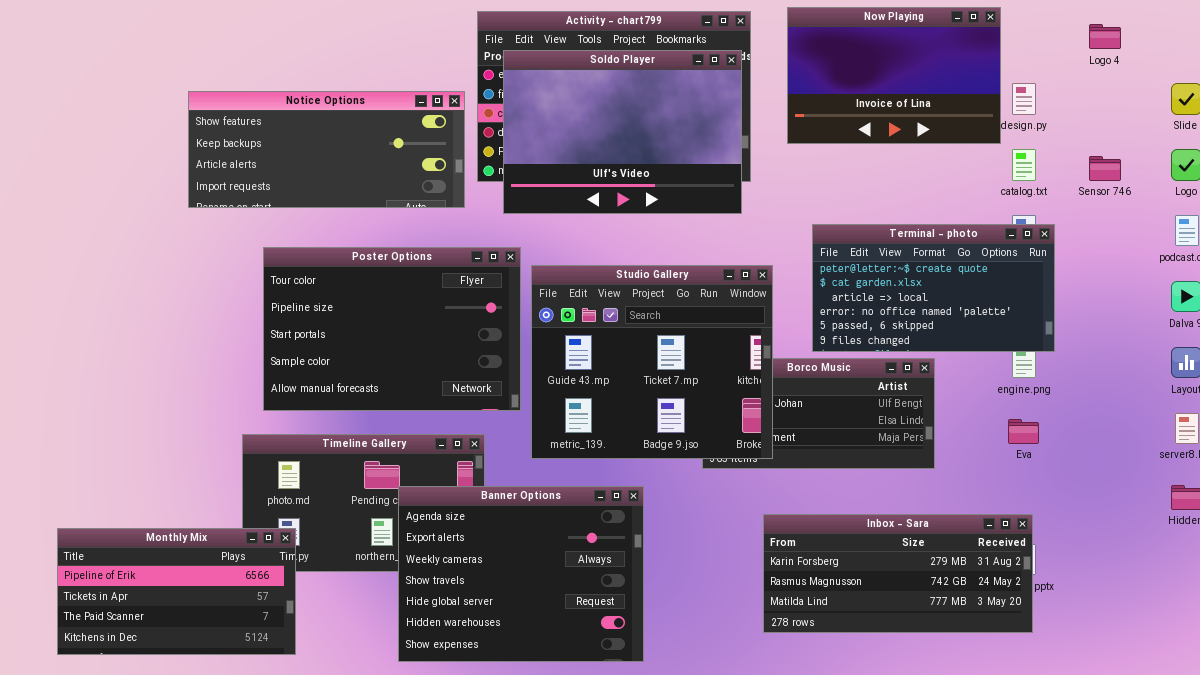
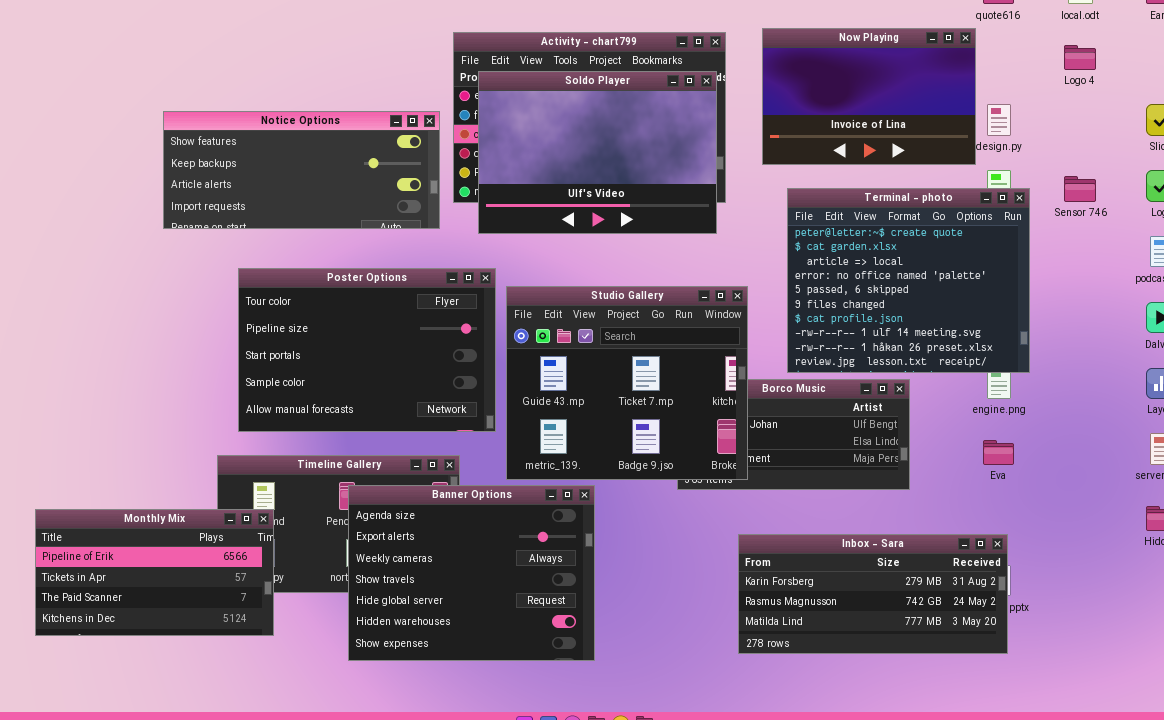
Terminal - photo: [812,224,1055,352] -> [787,188,1030,373], resized
Banner Options: [398,486,644,662] -> [348,485,595,661], moved
Monthly Mix: [57,528,296,655] -> [35,509,274,636], moved

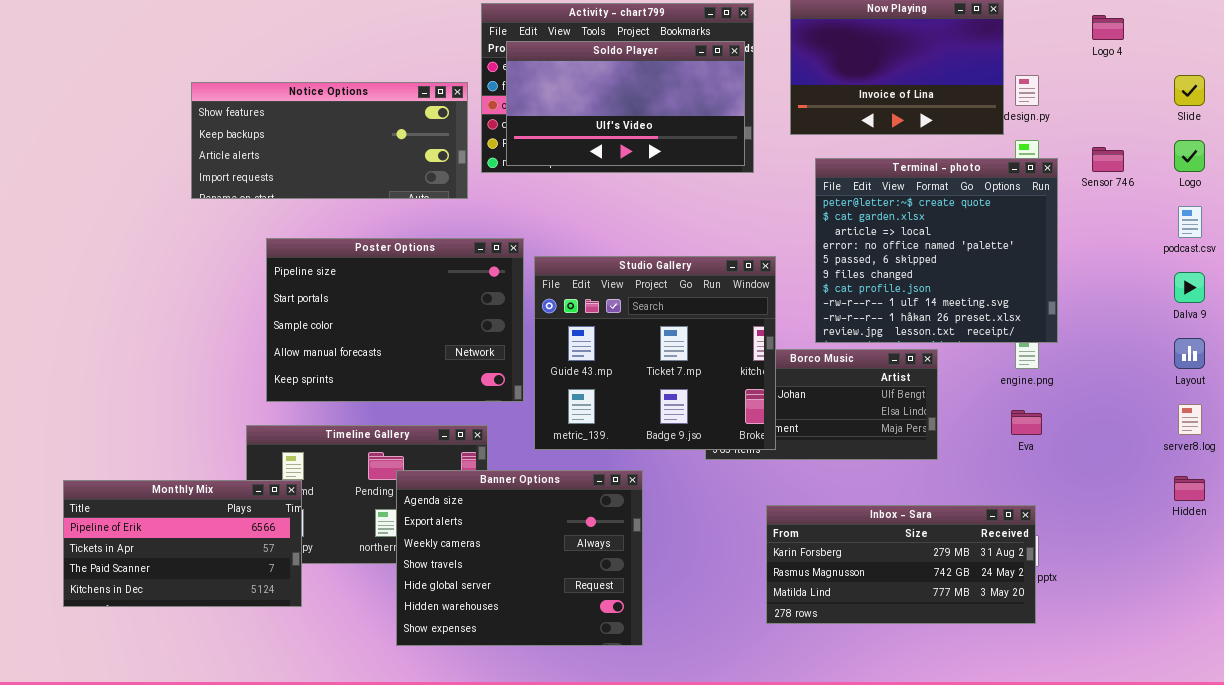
Soldo Player: [478,71,717,234] -> [506,41,745,166], resized
Poster Options: [238,268,496,432] -> [266,238,524,402], scrolled down 1 row
Banner Options: [348,485,595,661] -> [396,470,643,646], moved

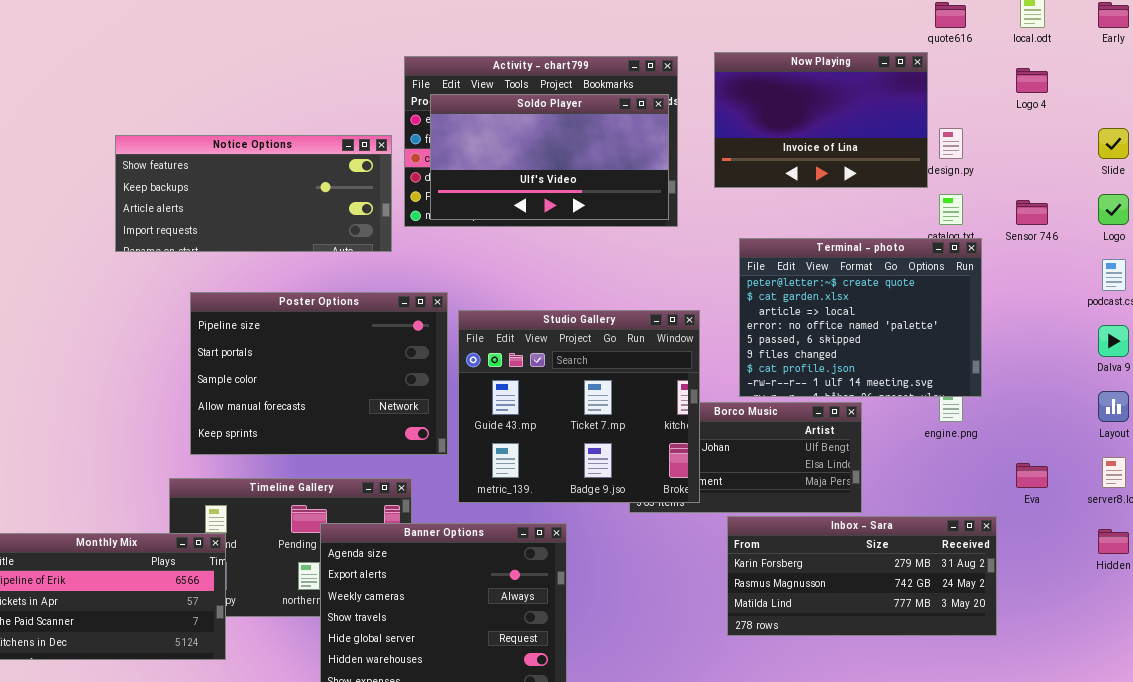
Terminal - photo: [815,158,1058,343] -> [739,238,982,397], resized
Eva: [1011,410,1042,435] -> [1016,463,1048,488], moved
Inbox - Sara: [766,505,1036,624] -> [727,516,997,636], moved

